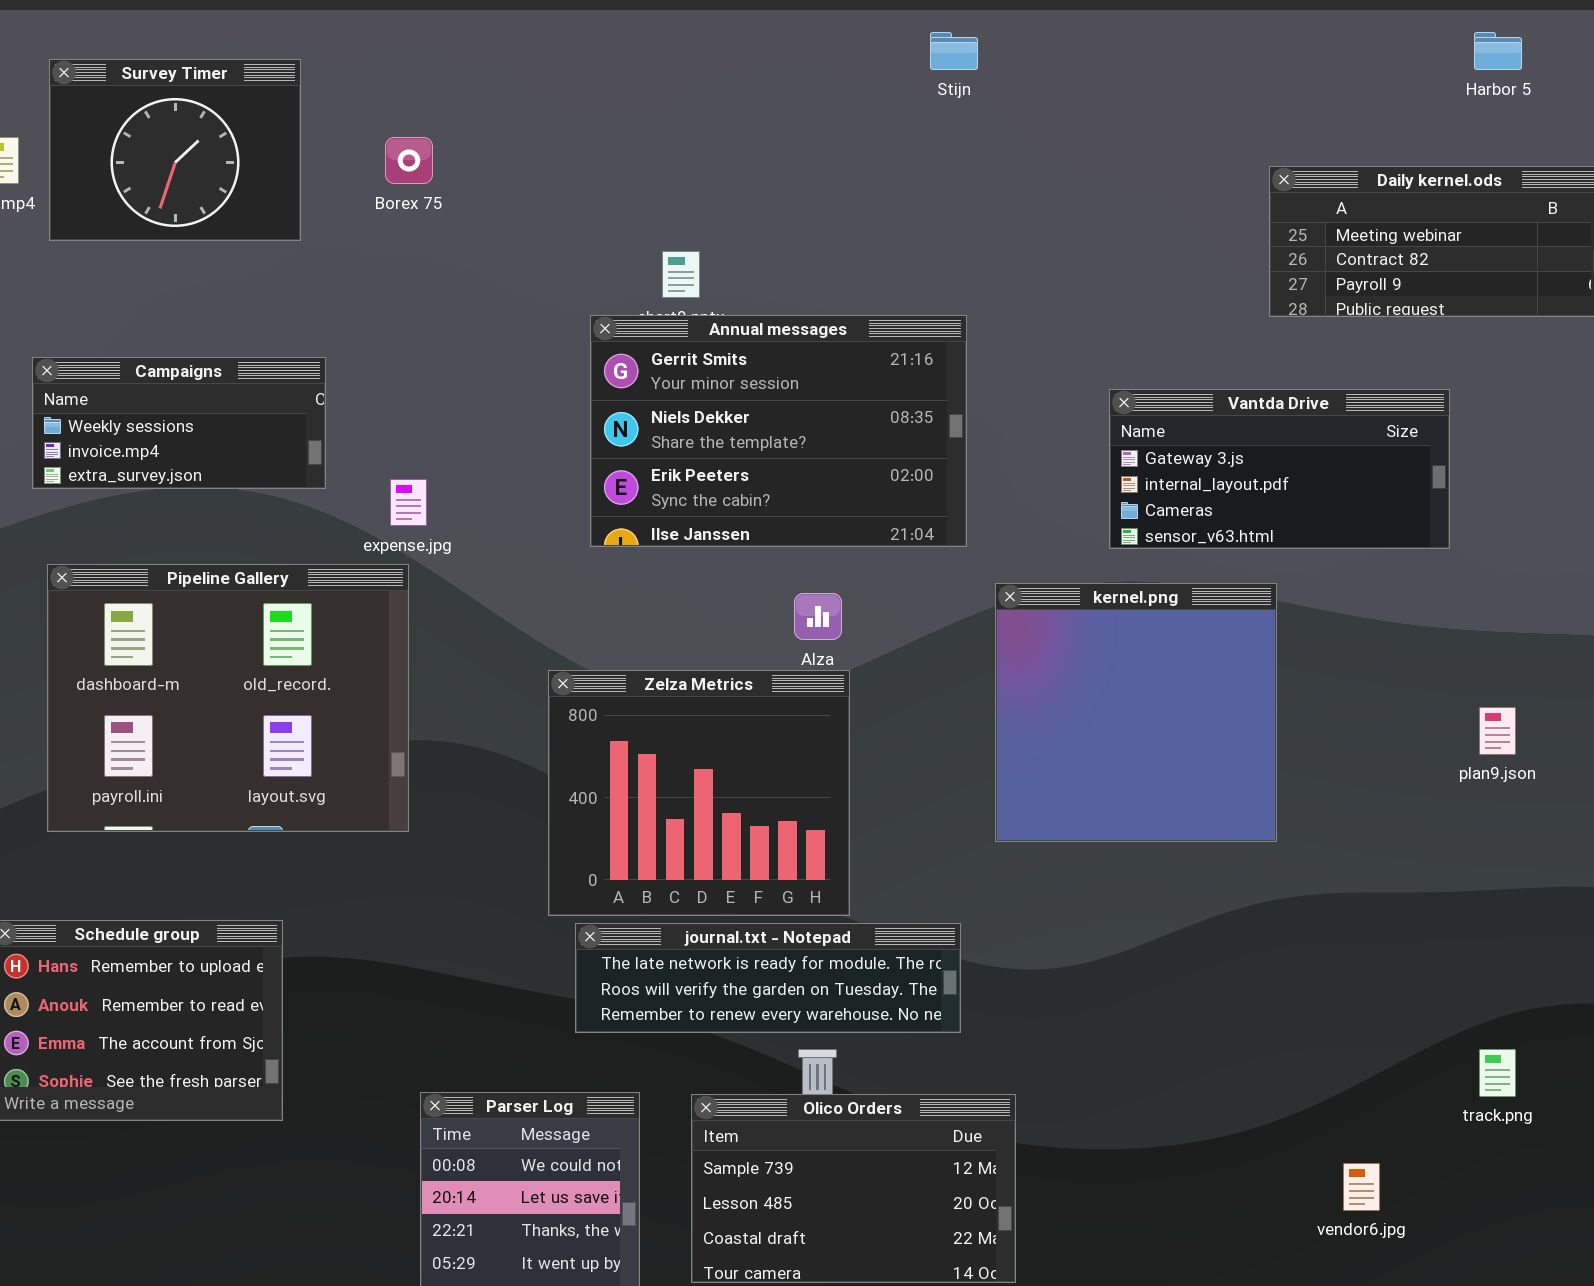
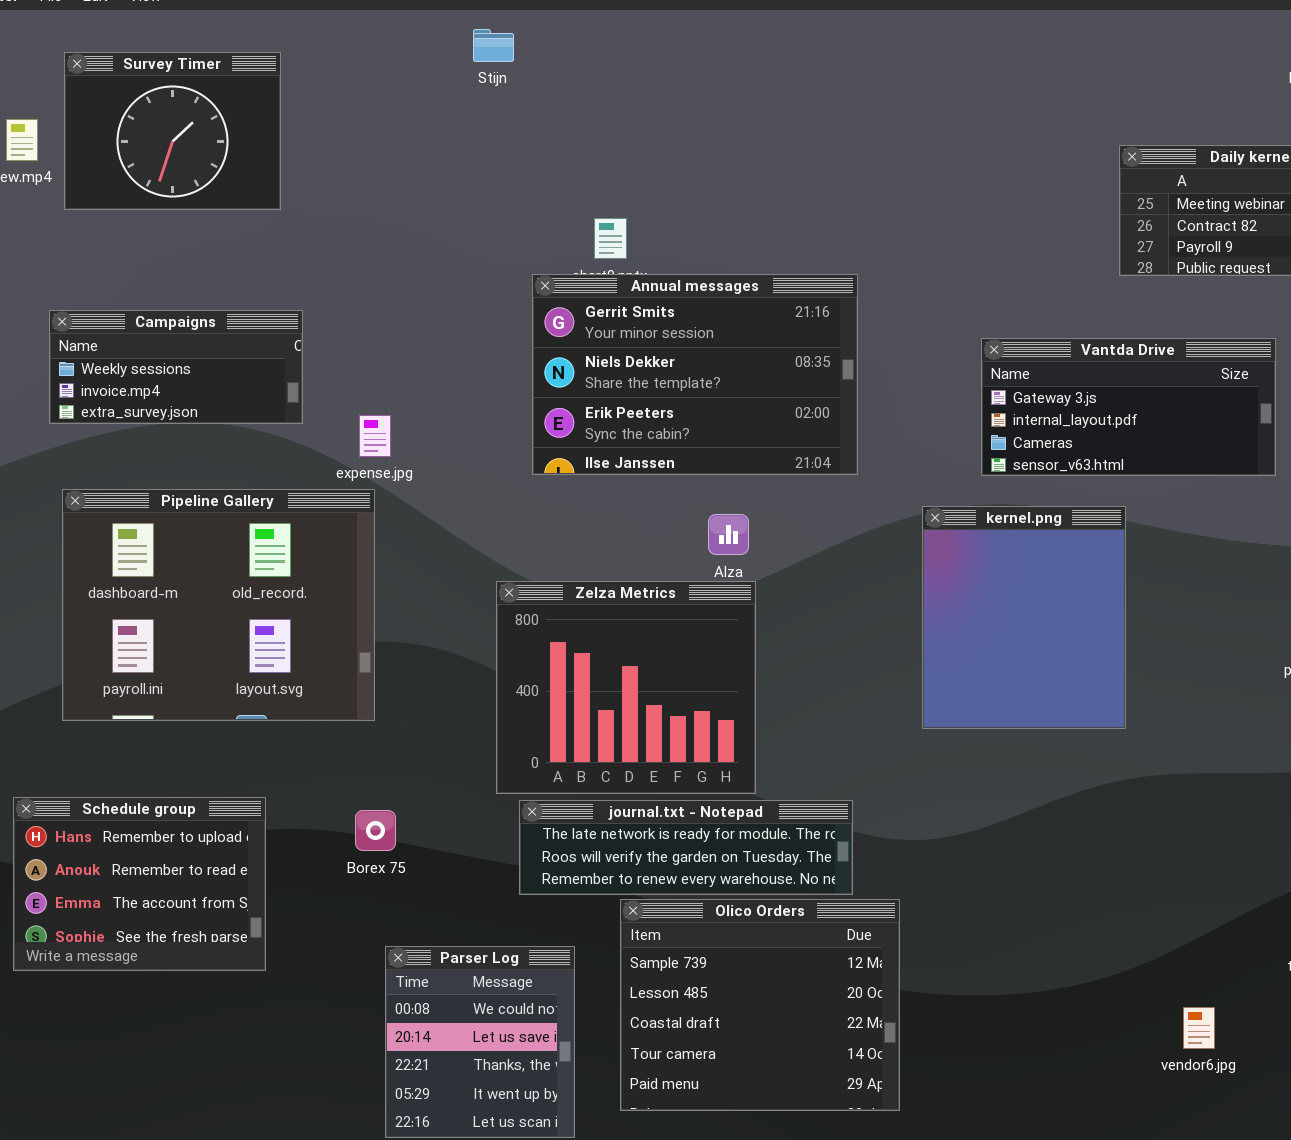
Stijn: [930,32,978,70] -> [473,29,514,62], moved
Borex 75: [385,137,433,184] -> [355,810,396,851], moved
kernel.png: [995,583,1277,842] -> [922,506,1126,729], resized
Olico Orders: [691,1094,1016,1283] -> [620,899,900,1111], resized

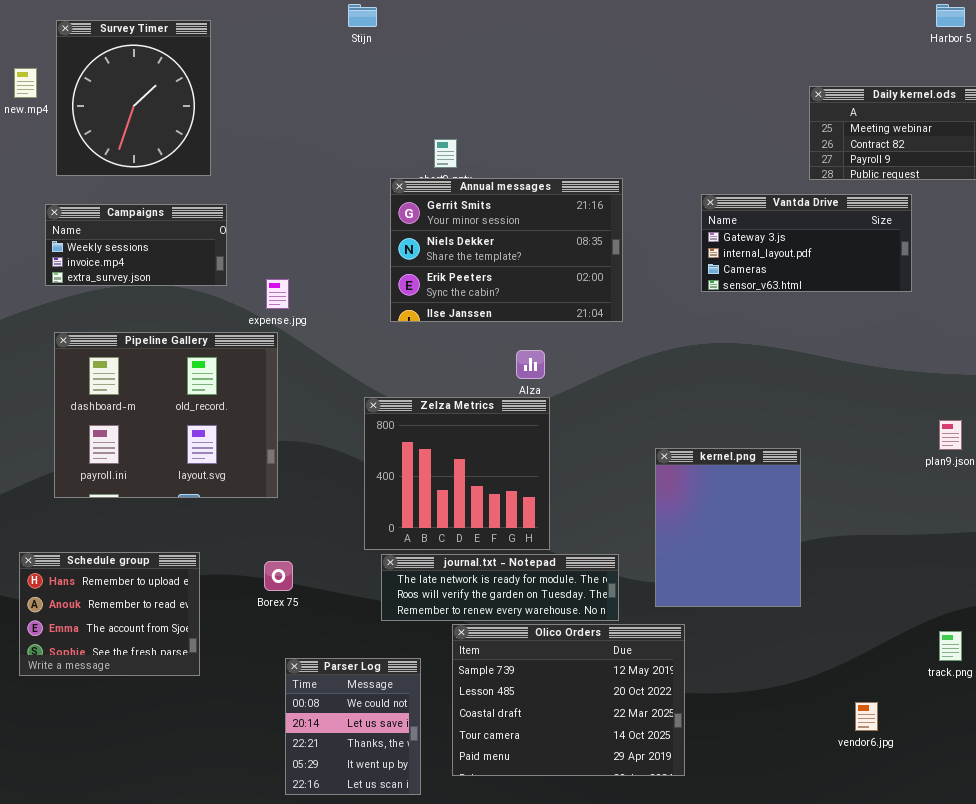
Survey Timer: [64,52,281,210] -> [56,20,211,176], resized
Vantda Drive: [981,338,1276,476] -> [701,194,912,292], moved
kernel.png: [922,506,1126,729] -> [655,448,801,607], moved
Olico Orders: [620,899,900,1111] -> [452,624,685,776], resized

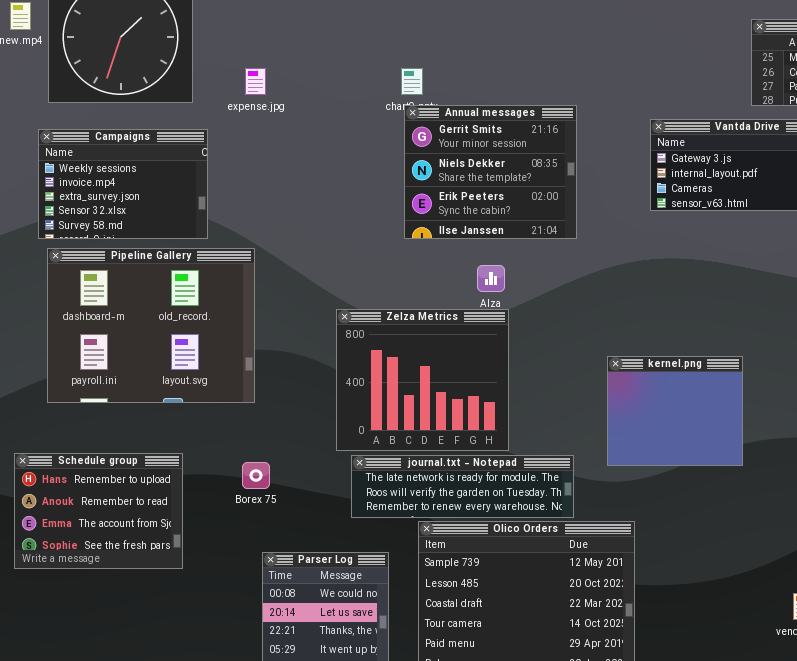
Annual messages: [390,178,623,322] -> [404,105,577,239], resized
Campaigns: [45,204,227,286] -> [38,129,208,239], resized
expense.jpg: [266,279,289,309] -> [245,68,266,95], moved
kernel.png: [655,448,801,607] -> [607,356,743,466], resized

